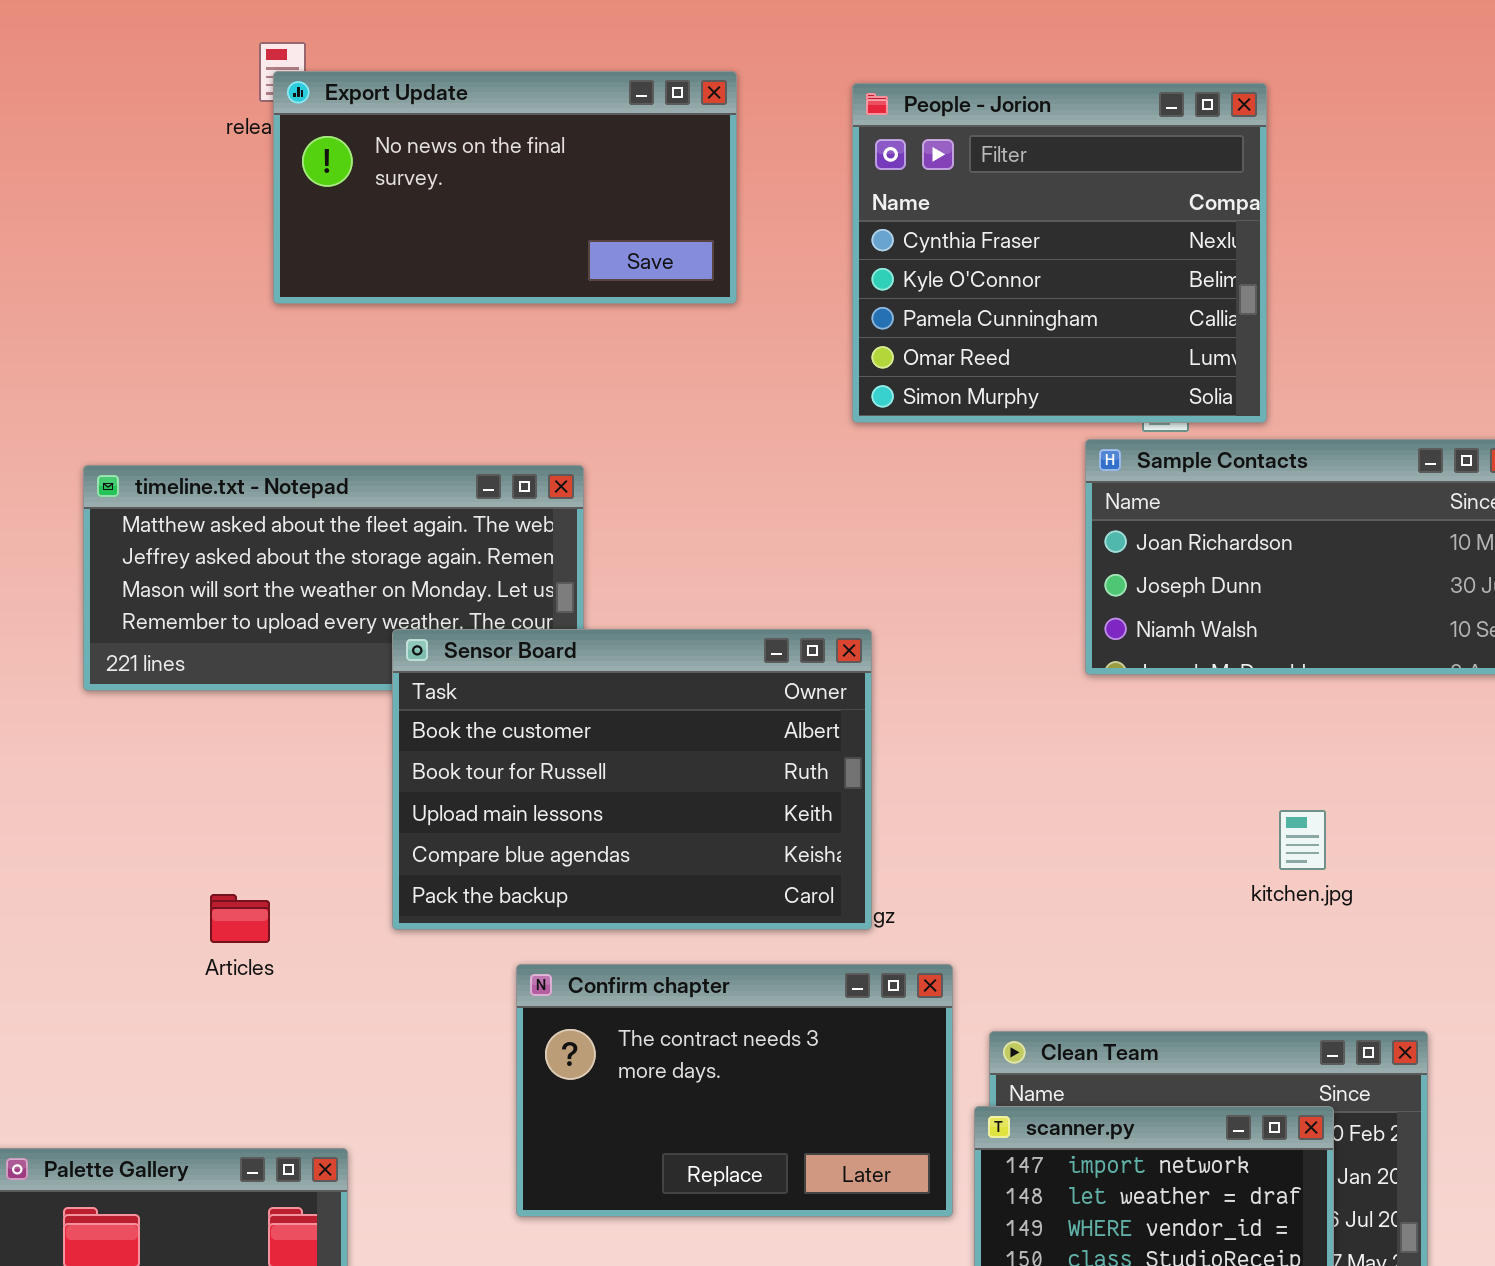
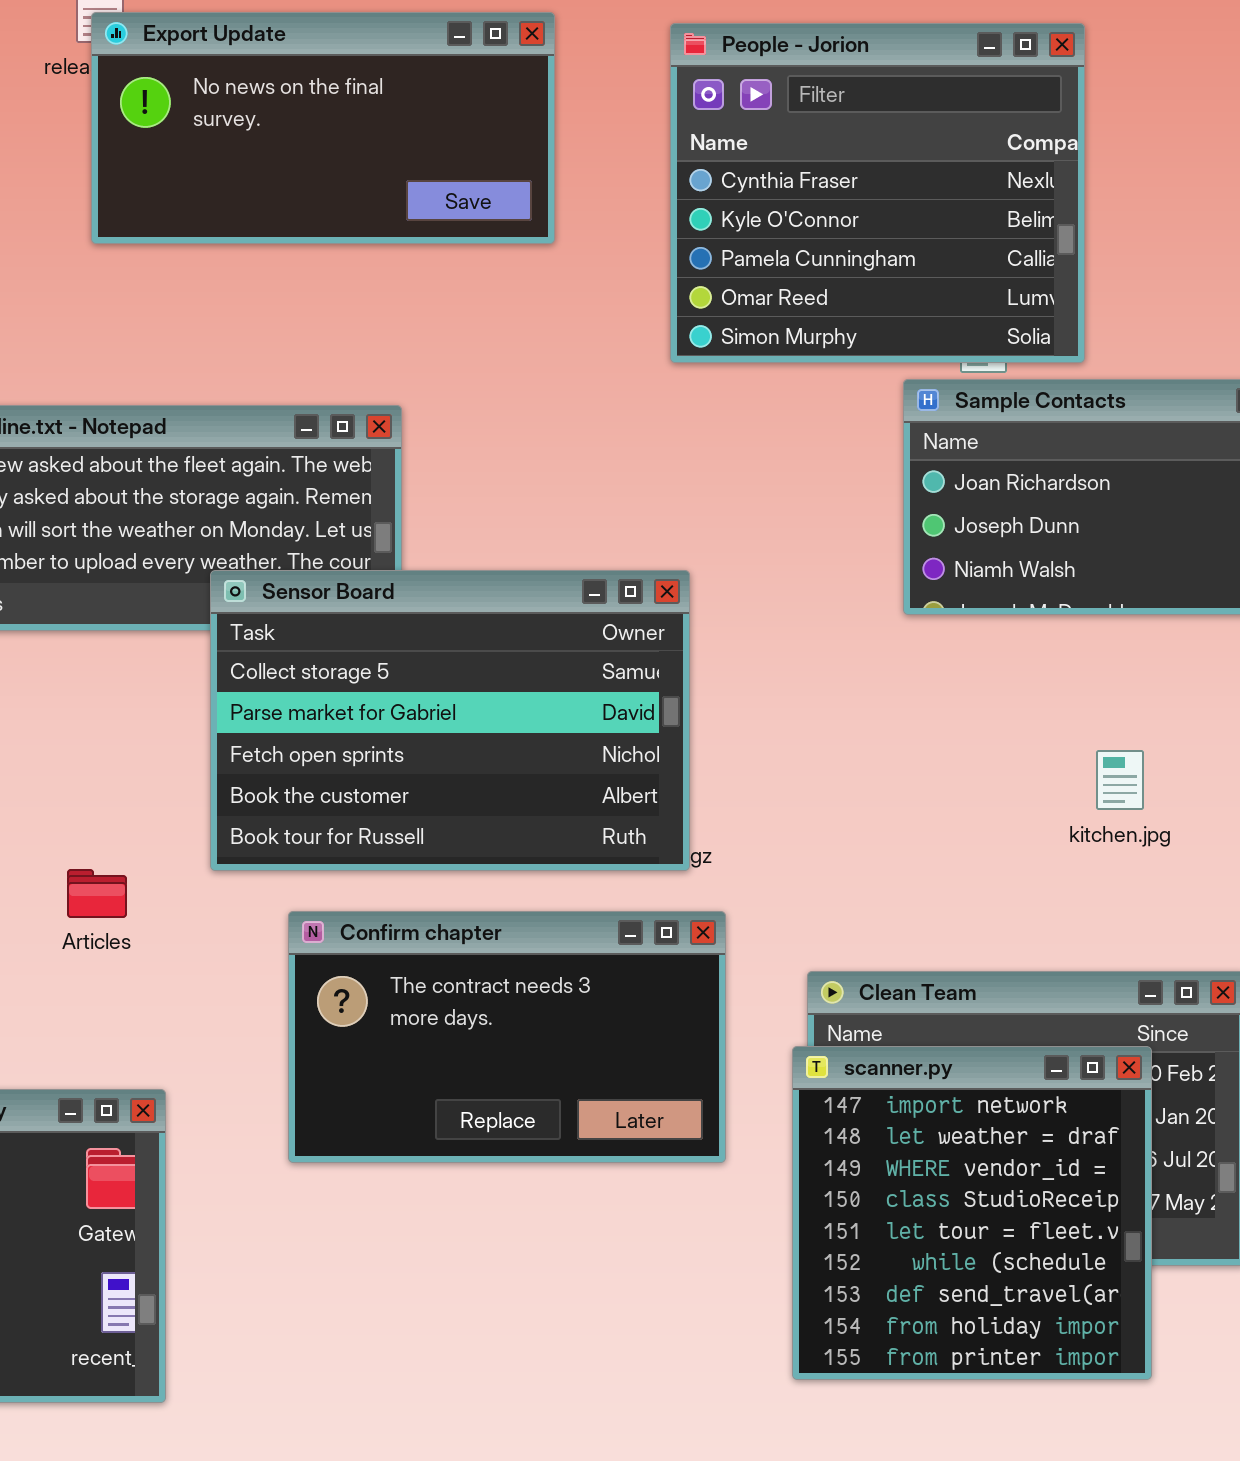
Sensor Board: [392,629,872,930] -> [210,570,690,871], scrolled up 3 rows
Articles: [210,894,270,943] -> [67,869,127,918], moved
Confirm chapter: [516,964,953,1217] -> [288,911,726,1163], moved

